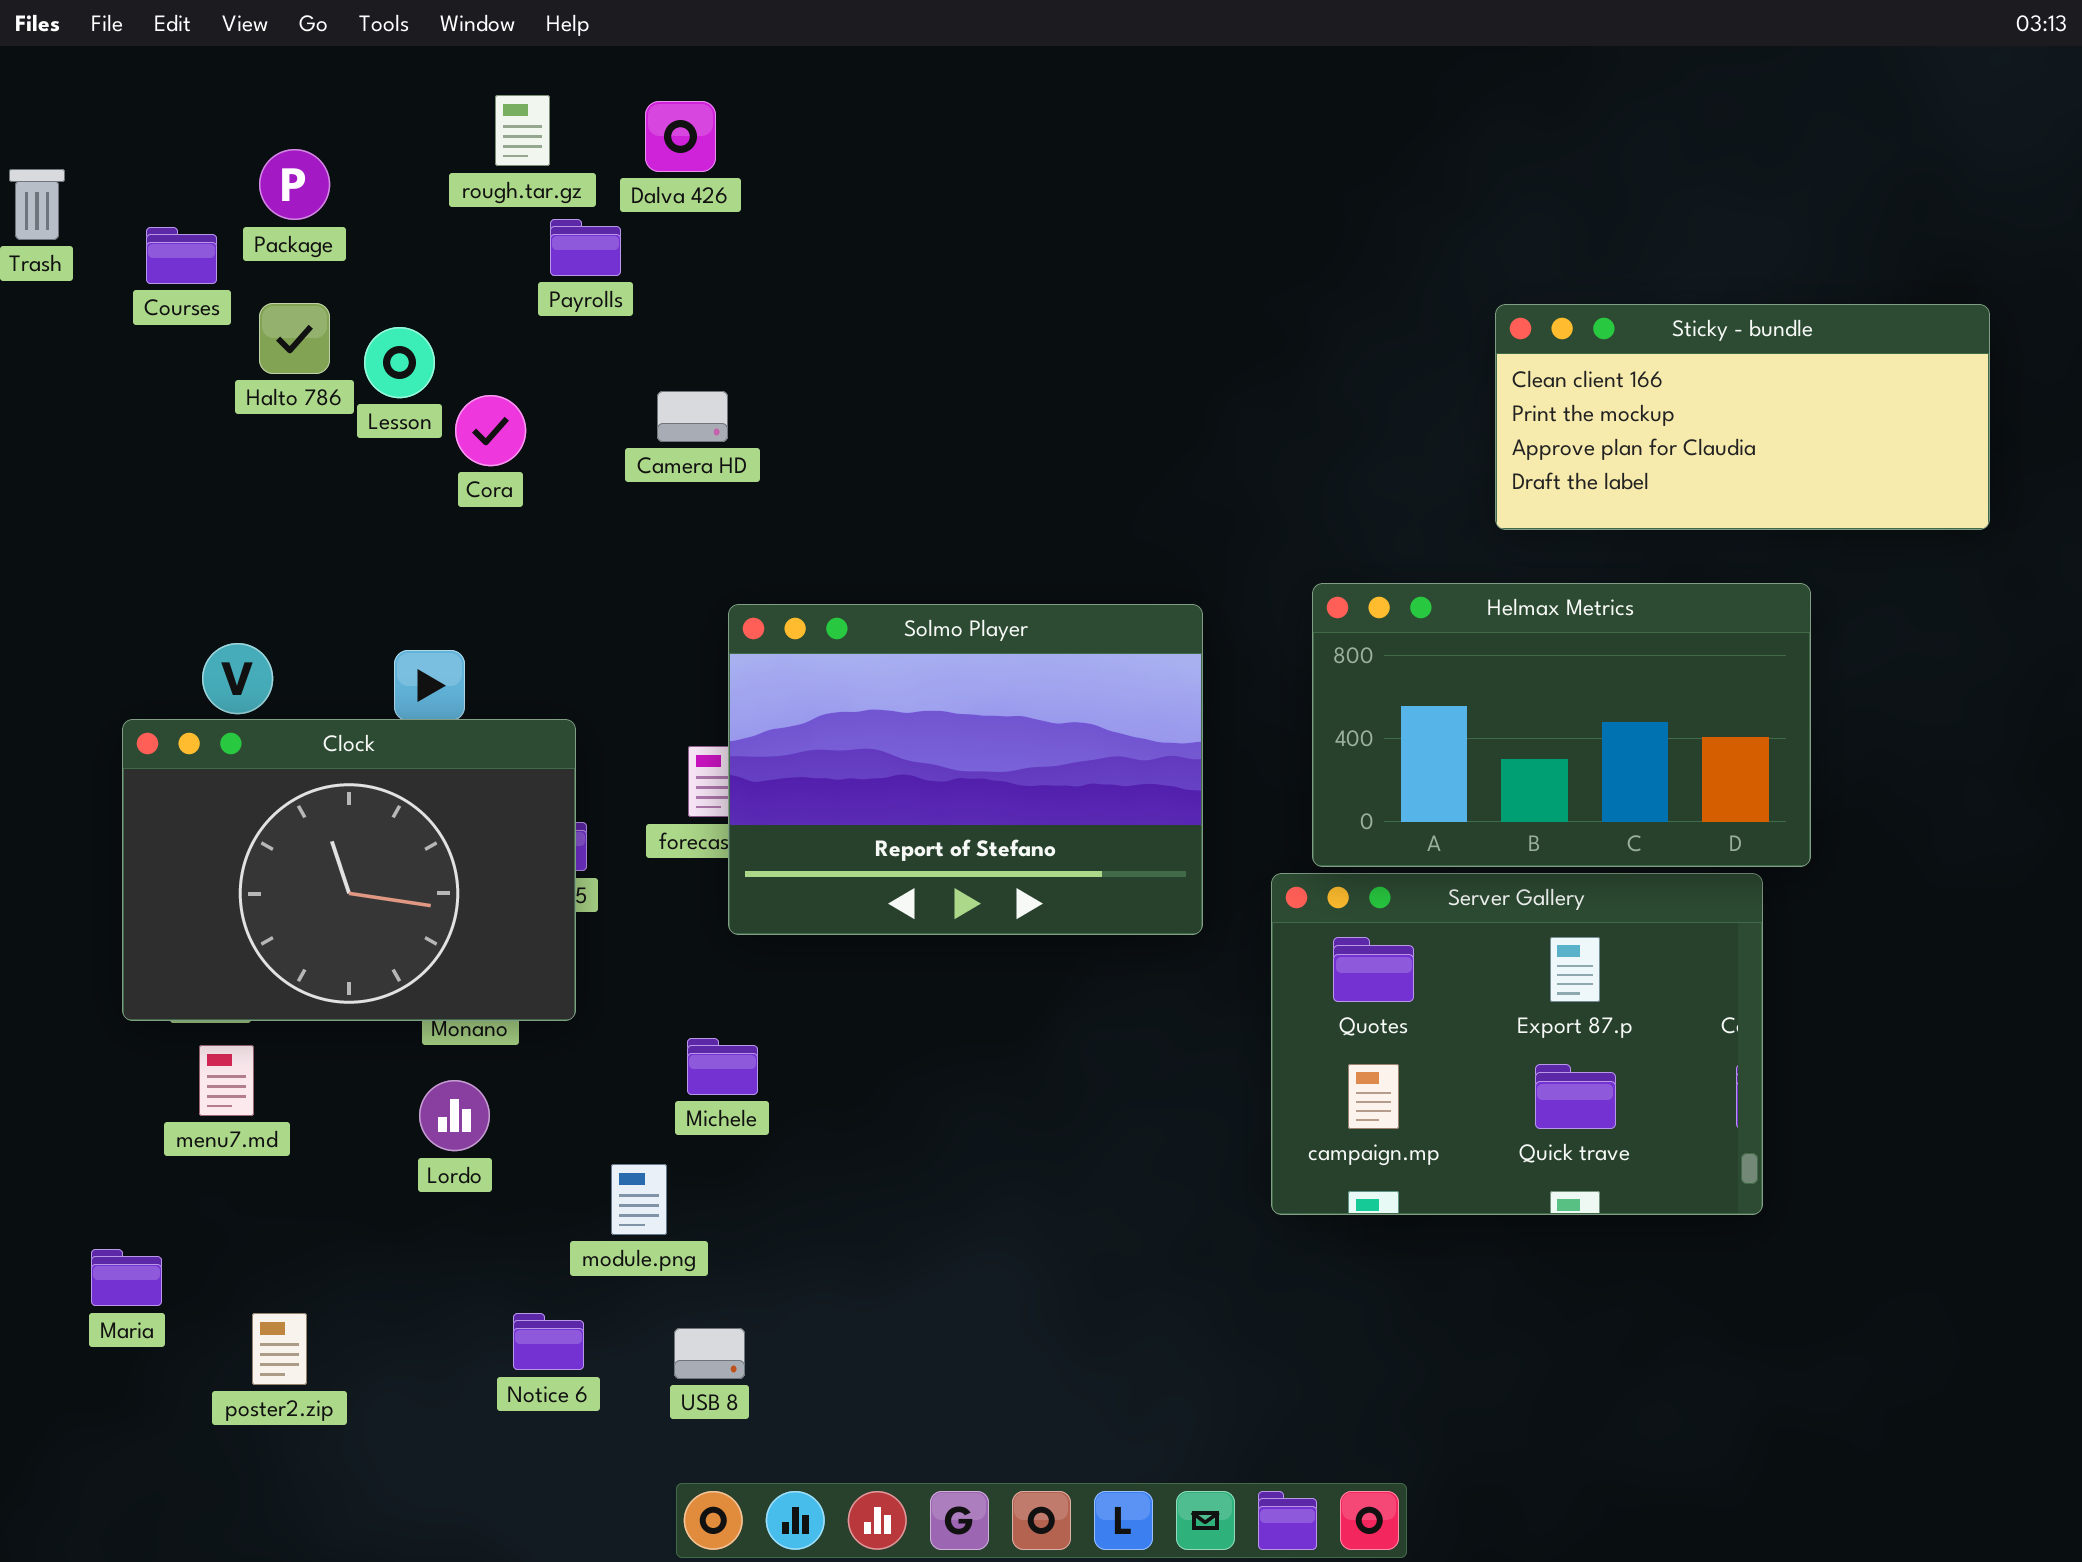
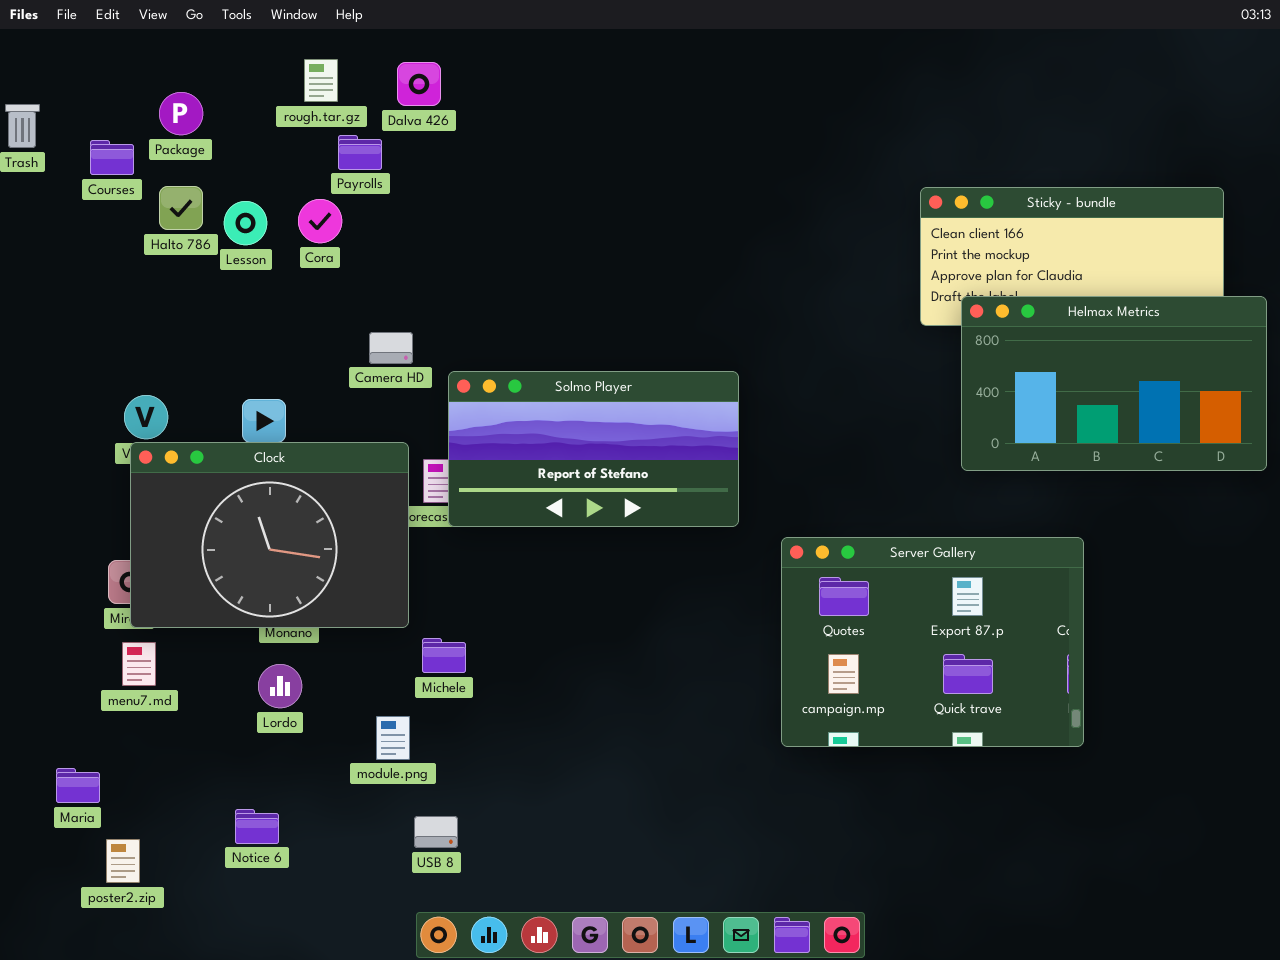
Camera HD: [657,391,728,442] -> [369,332,413,364], moved
Cora: [455,395,526,466] -> [298,199,342,243], moved
Helmax Metrics: [1312,583,1811,867] -> [961,296,1267,471], moved
Solmo Player: [728,604,1203,935] -> [448,371,739,527], resized
Clock: [122,719,576,1021] -> [130,442,409,628], moved
poster2.zip: [252,1313,307,1385] -> [106,839,140,883], moved
Notice 6: [513,1313,584,1370] -> [235,809,279,844], moved

